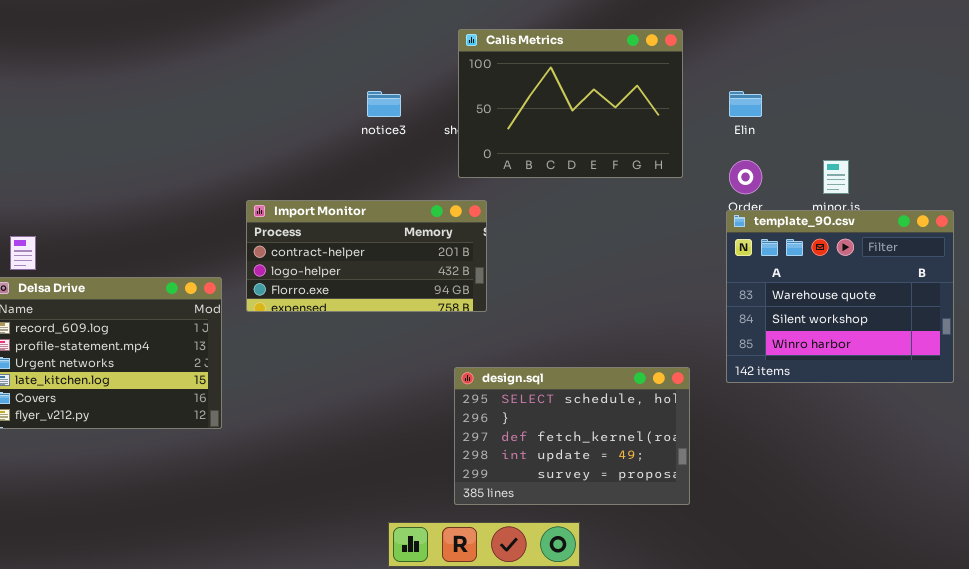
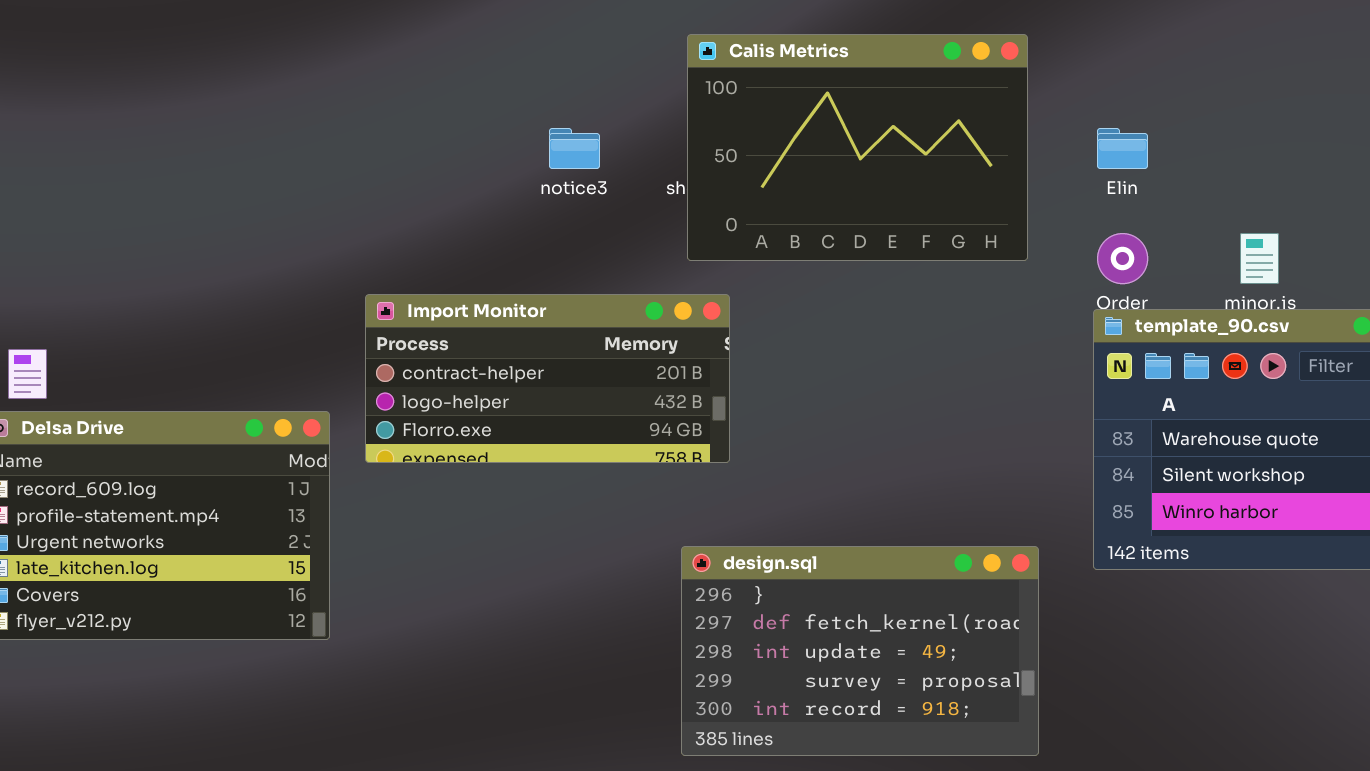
design.sql: [454,367,690,505] -> [681,546,1039,756], scrolled down 1 row

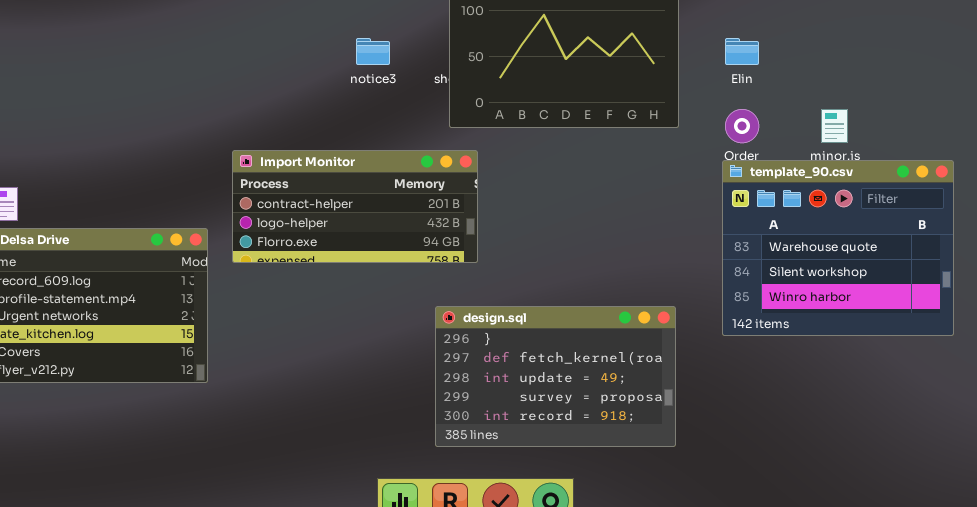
design.sql: [681,546,1039,756] -> [435,306,676,447], moved

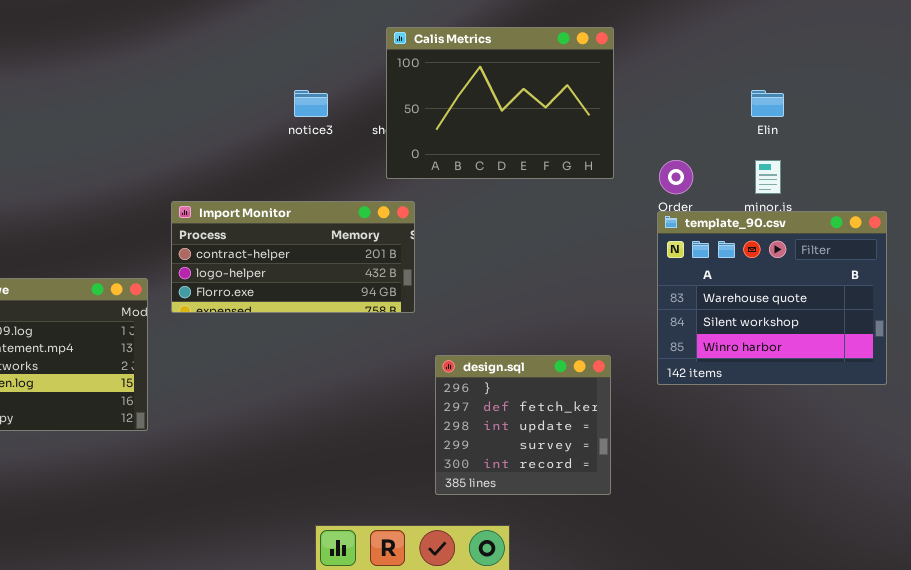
Elin: [725,38,759,65] -> [751,90,784,117], moved
design.sql: [435,306,676,447] -> [435,355,611,495], resized

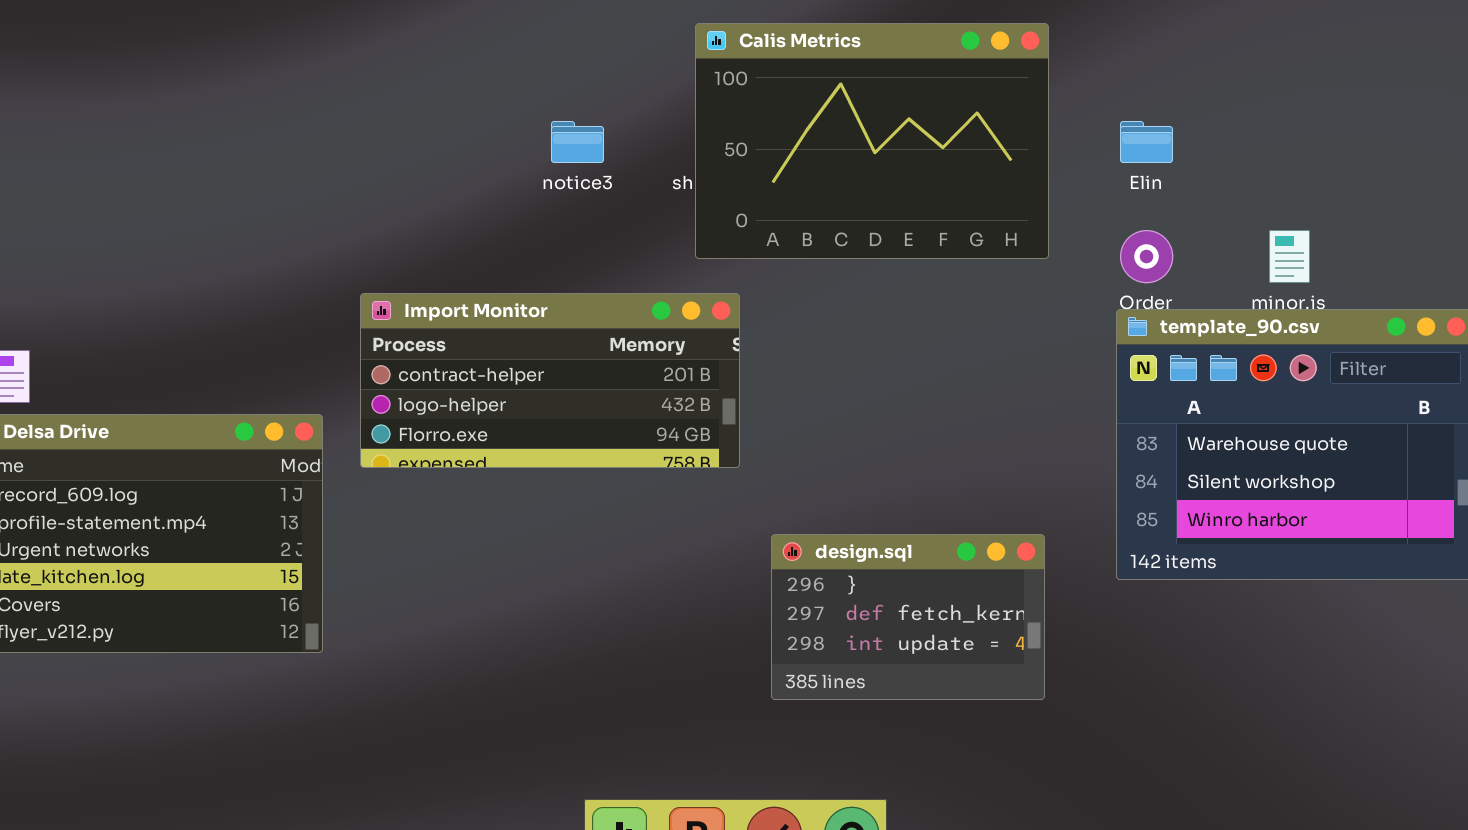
Elin: [751,90,784,117] -> [1120,121,1173,163], moved
design.sql: [435,355,611,495] -> [771,534,1045,700], resized

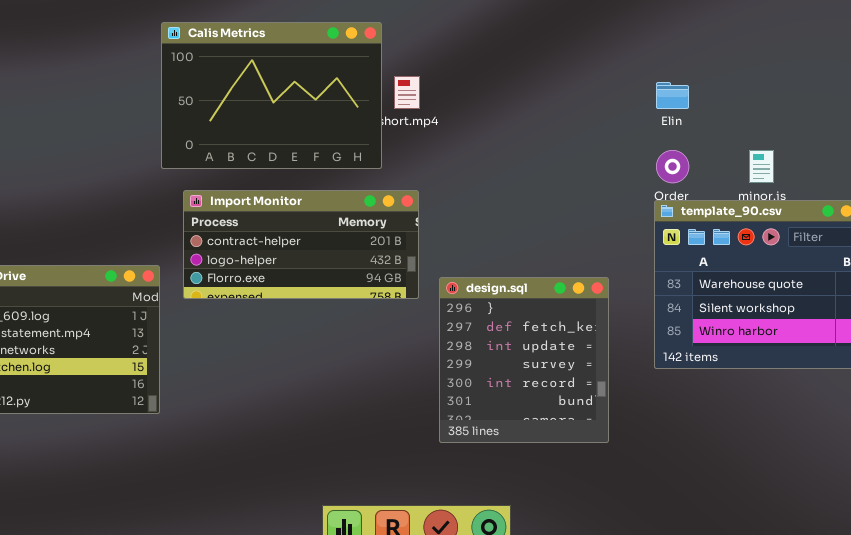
Calis Metrics: [695,23,1049,259] -> [161,22,382,169], moved
design.sql: [771,534,1045,700] -> [439,277,609,443], resized

